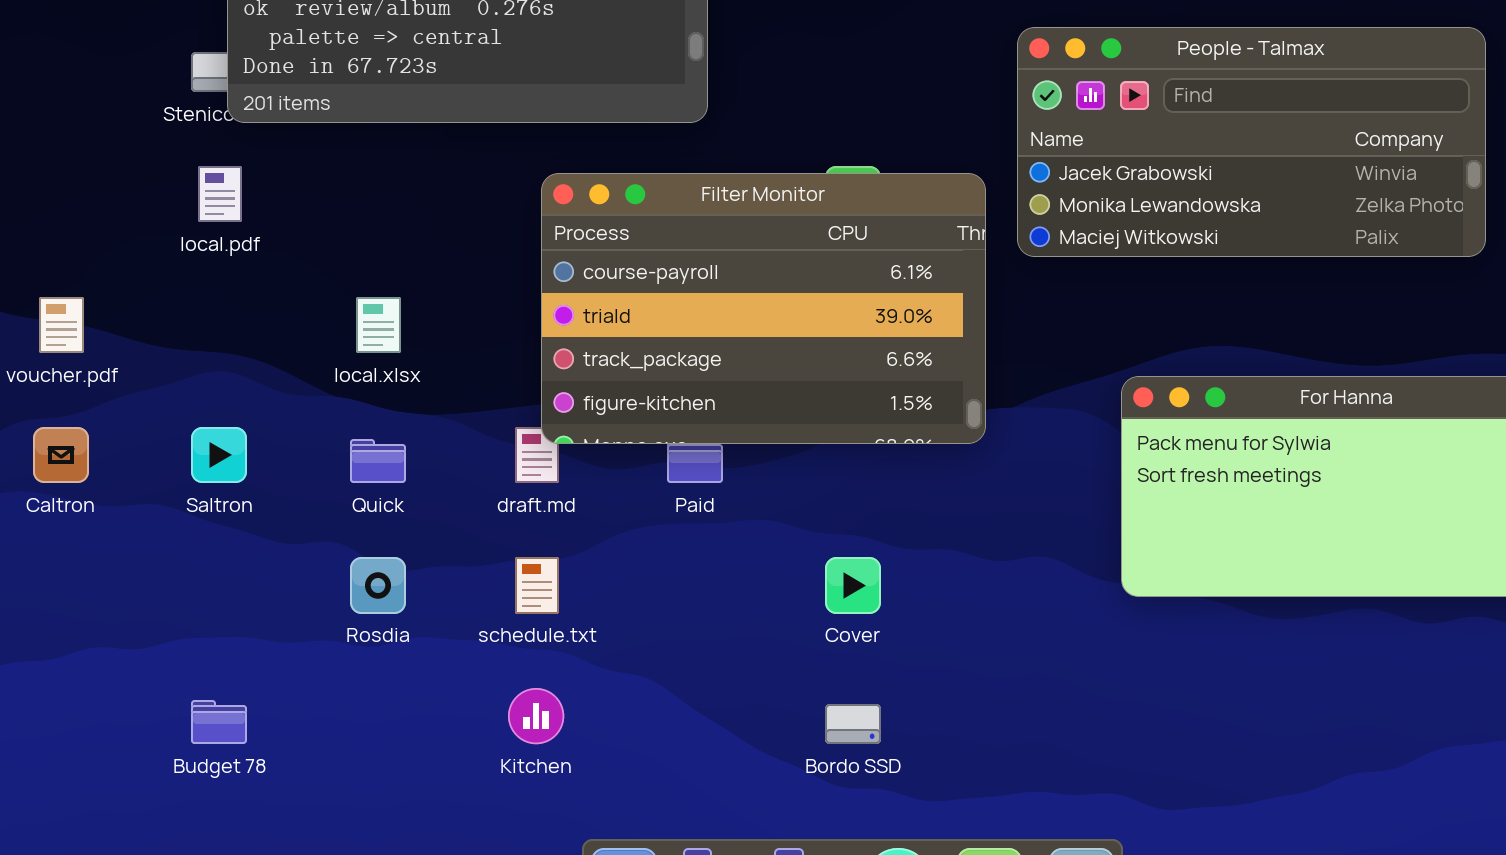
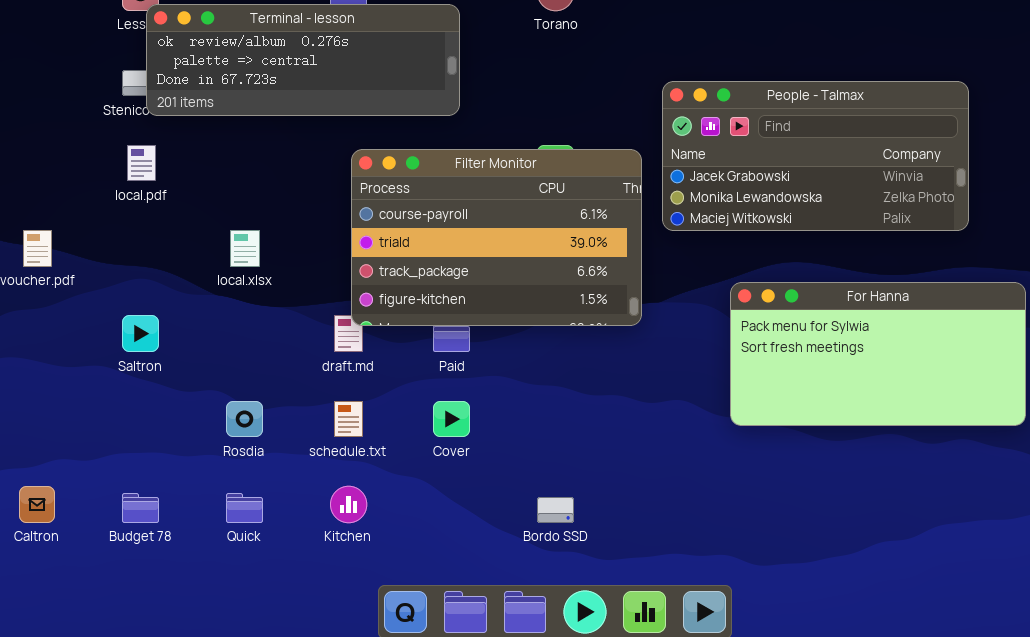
People - Talmax: [1017,27,1486,257] -> [662,81,969,231], moved
Caltron: [33,427,89,483] -> [19,486,55,523], moved
Quick: [350,439,406,483] -> [226,493,263,523], moved
Cover: [825,557,881,614] -> [433,401,470,437], moved

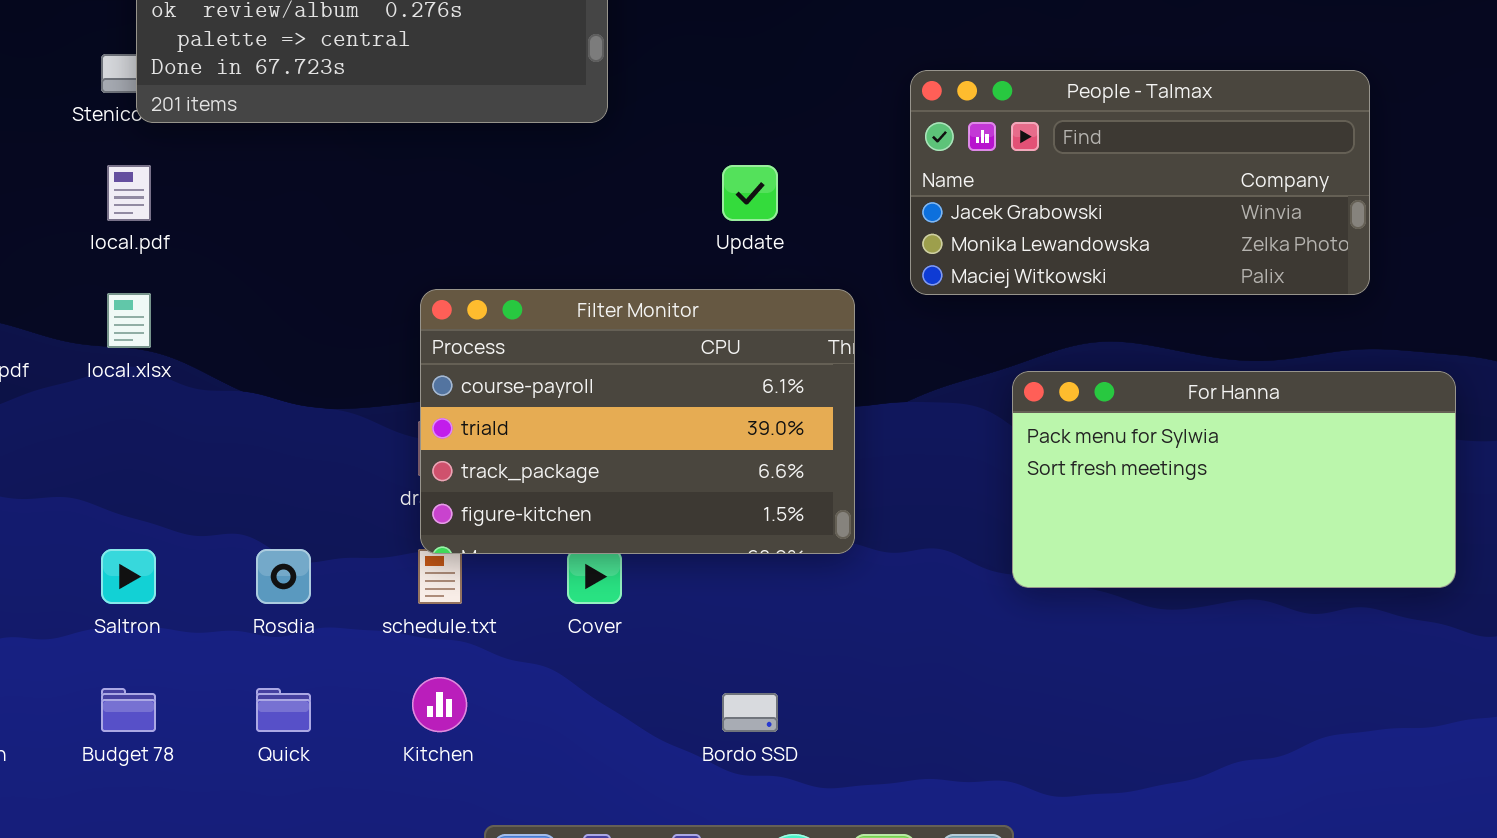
Filter Monitor: [351,149,642,326] -> [420,289,855,554], moved
local.xlsx: [230,230,260,267] -> [107,293,151,348], moved
Saltron: [122,315,159,352] -> [101,549,156,604], moved

